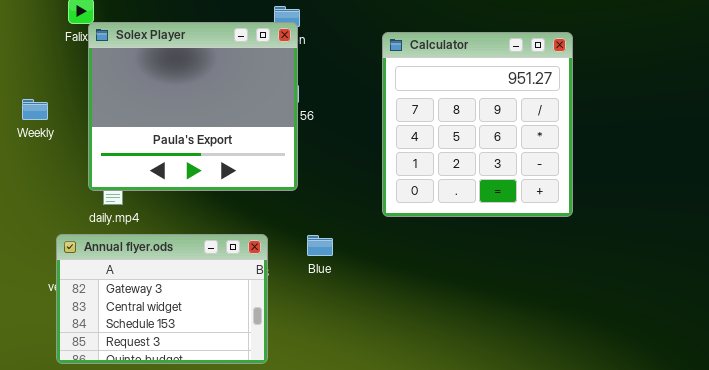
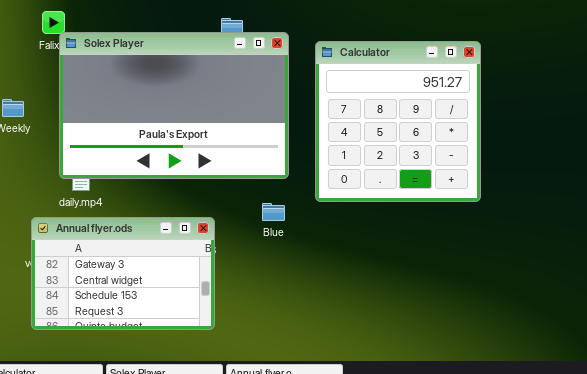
Solex Player: [88,22,298,191] -> [59,32,289,179], resized
Blue: [307,235,333,256] -> [262,203,285,221], moved

